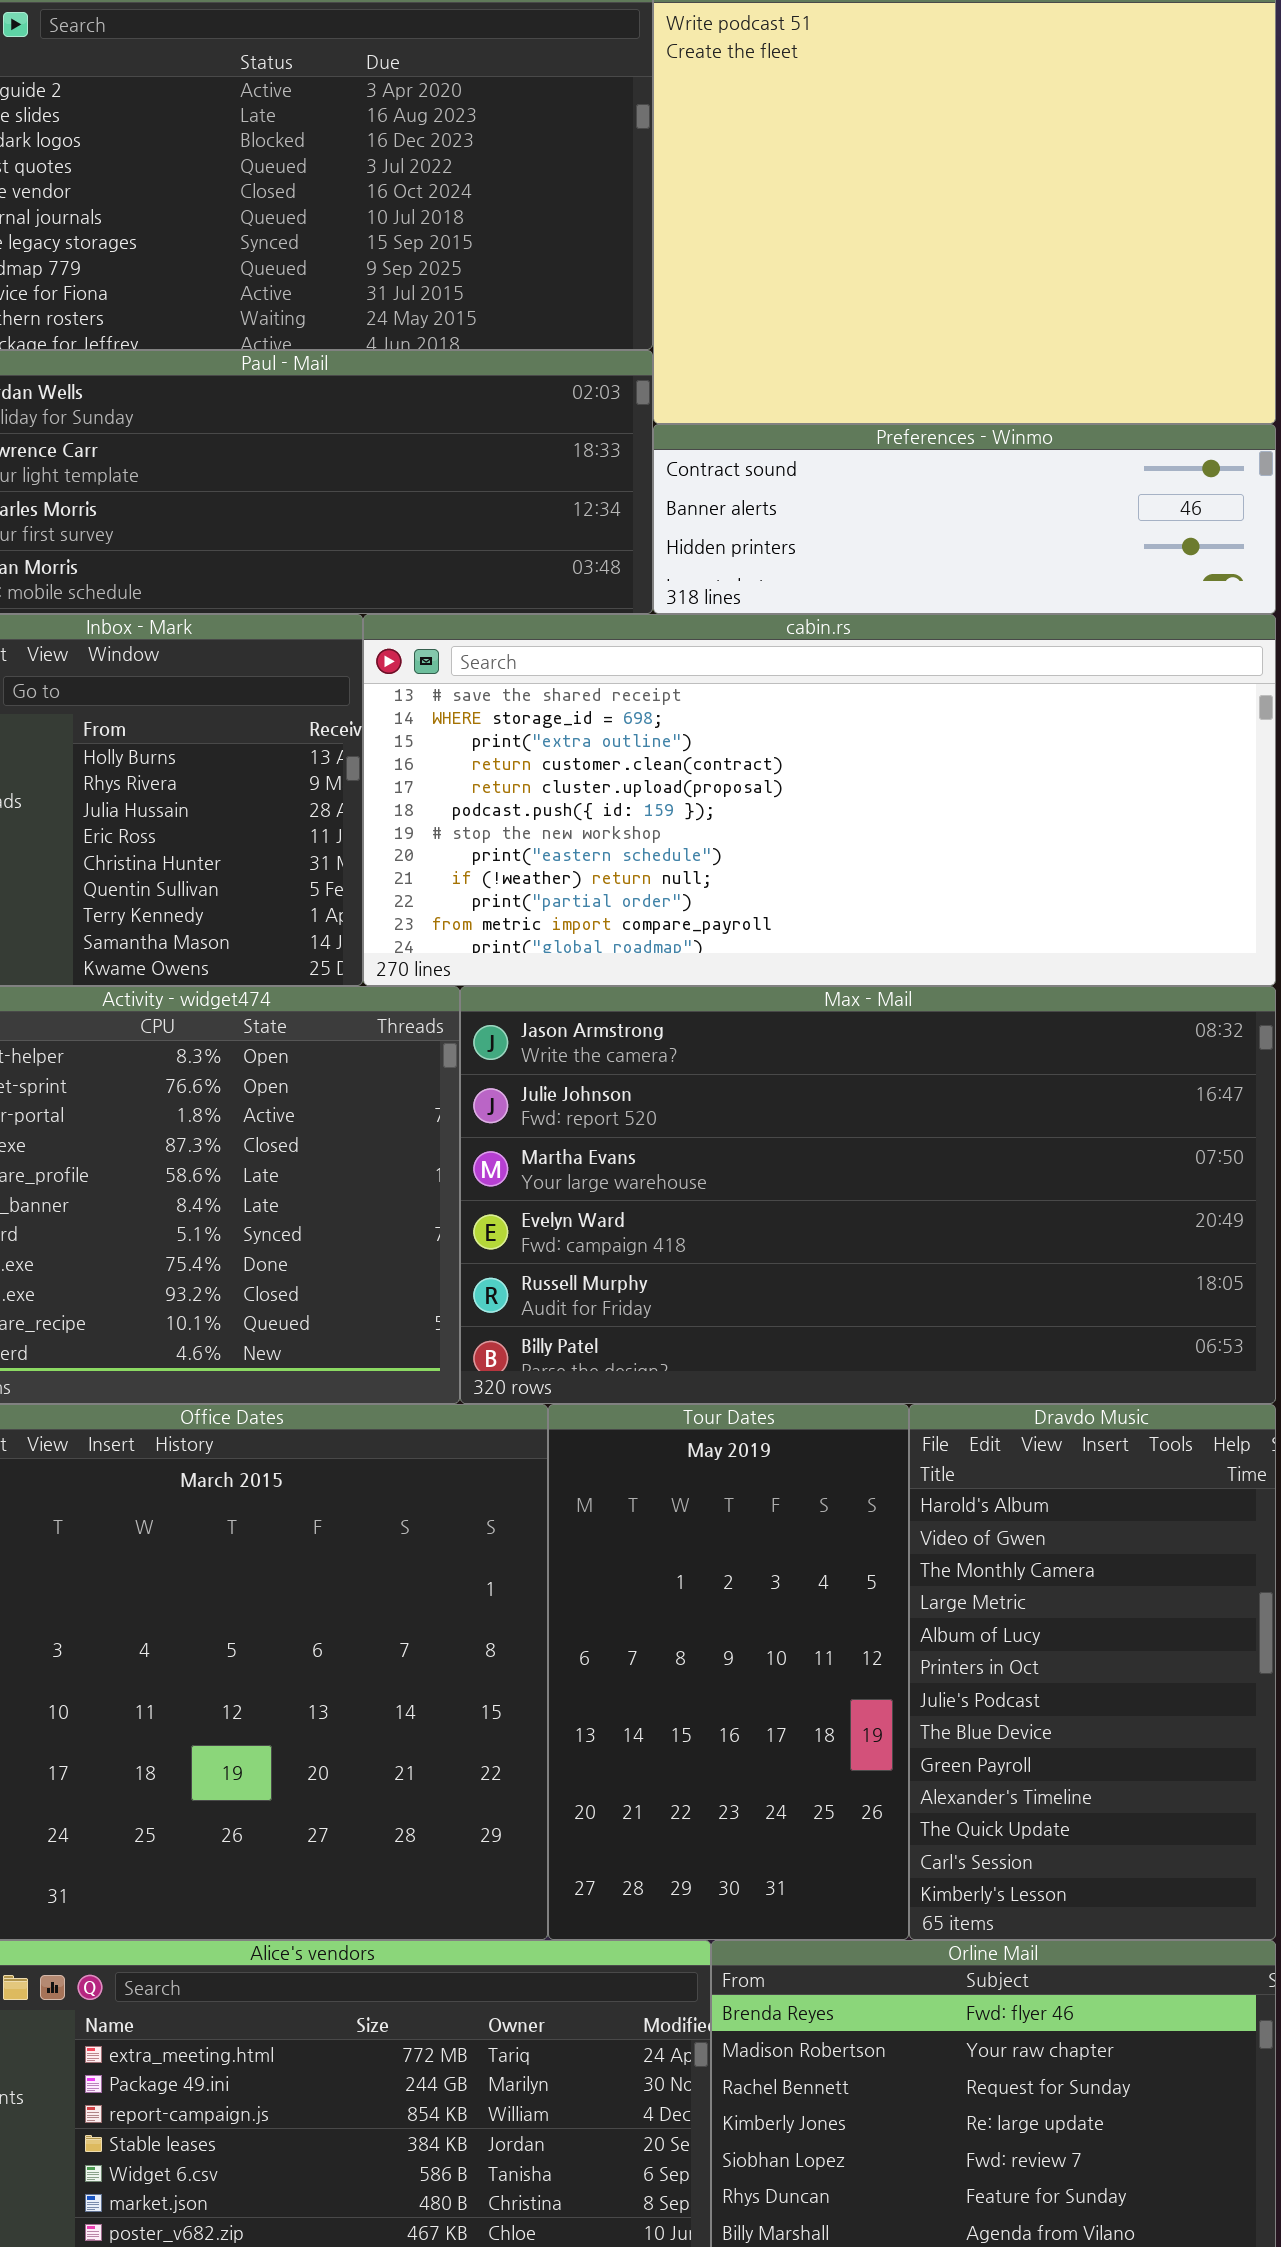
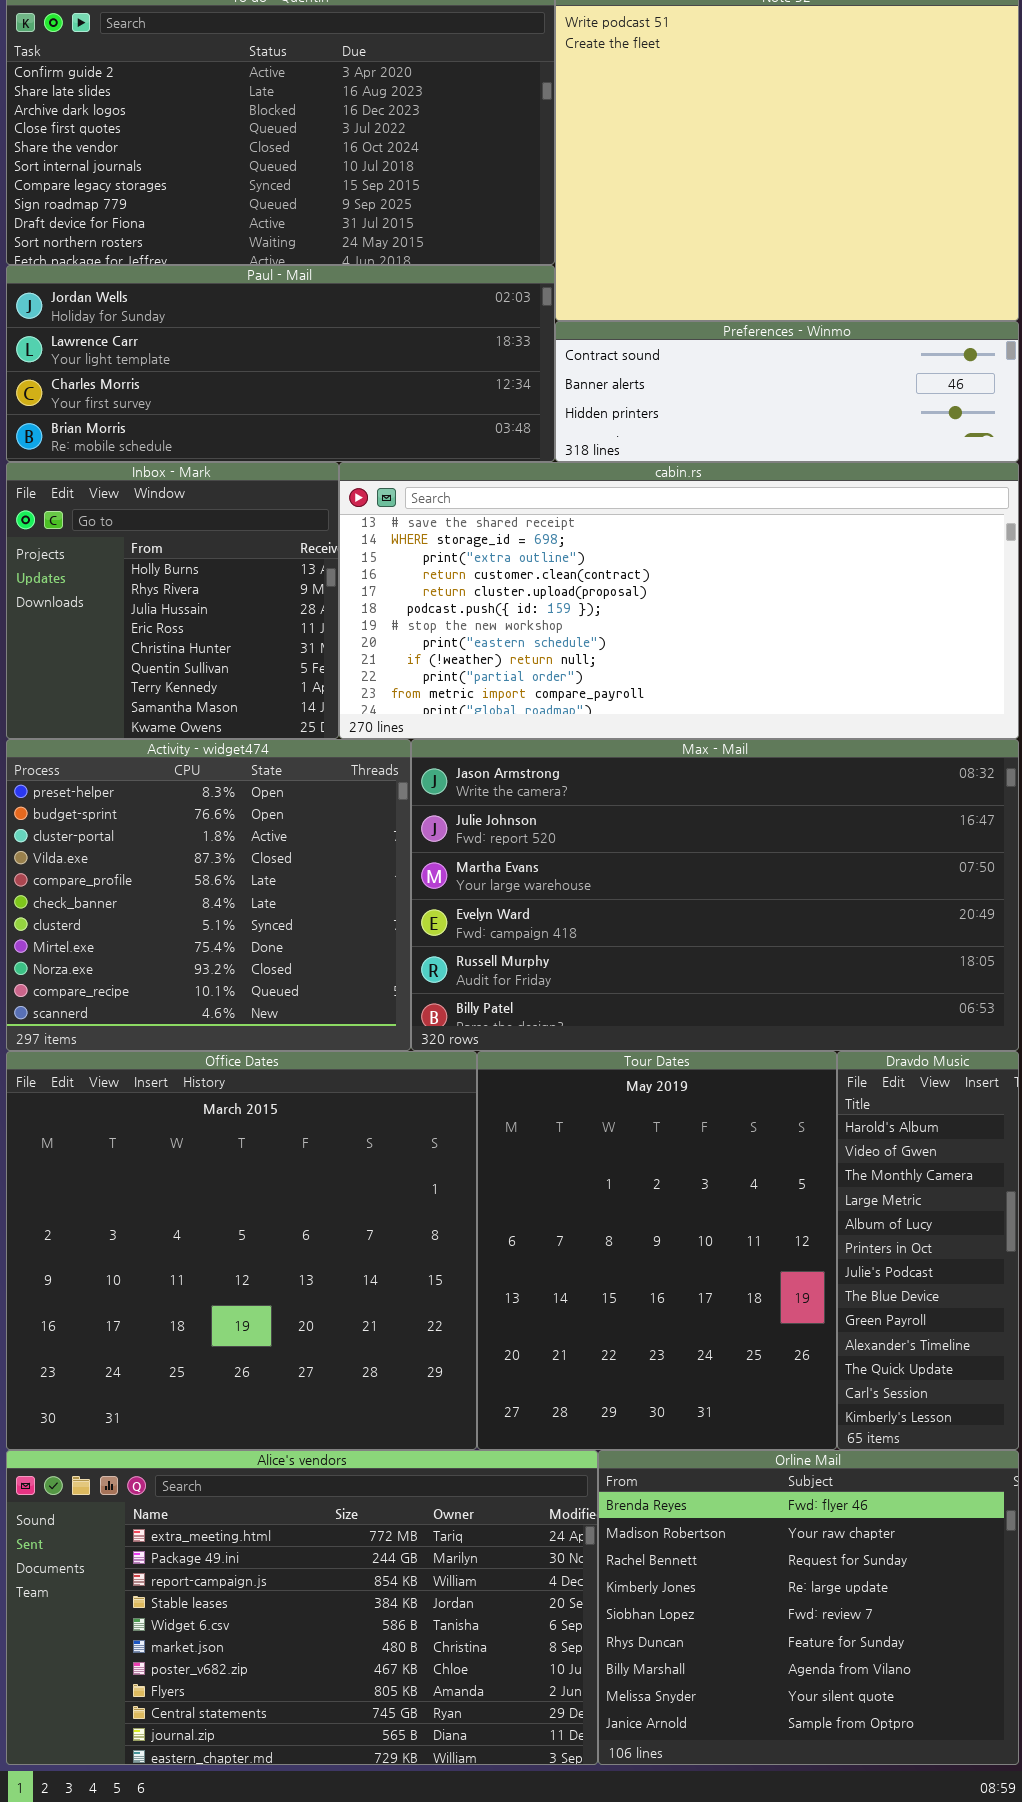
Tour Dates: [548,1404,909,1940] -> [477,1051,837,1450], resized
Dravdo Music: [909,1404,1276,1940] -> [837,1051,1019,1450], resized

